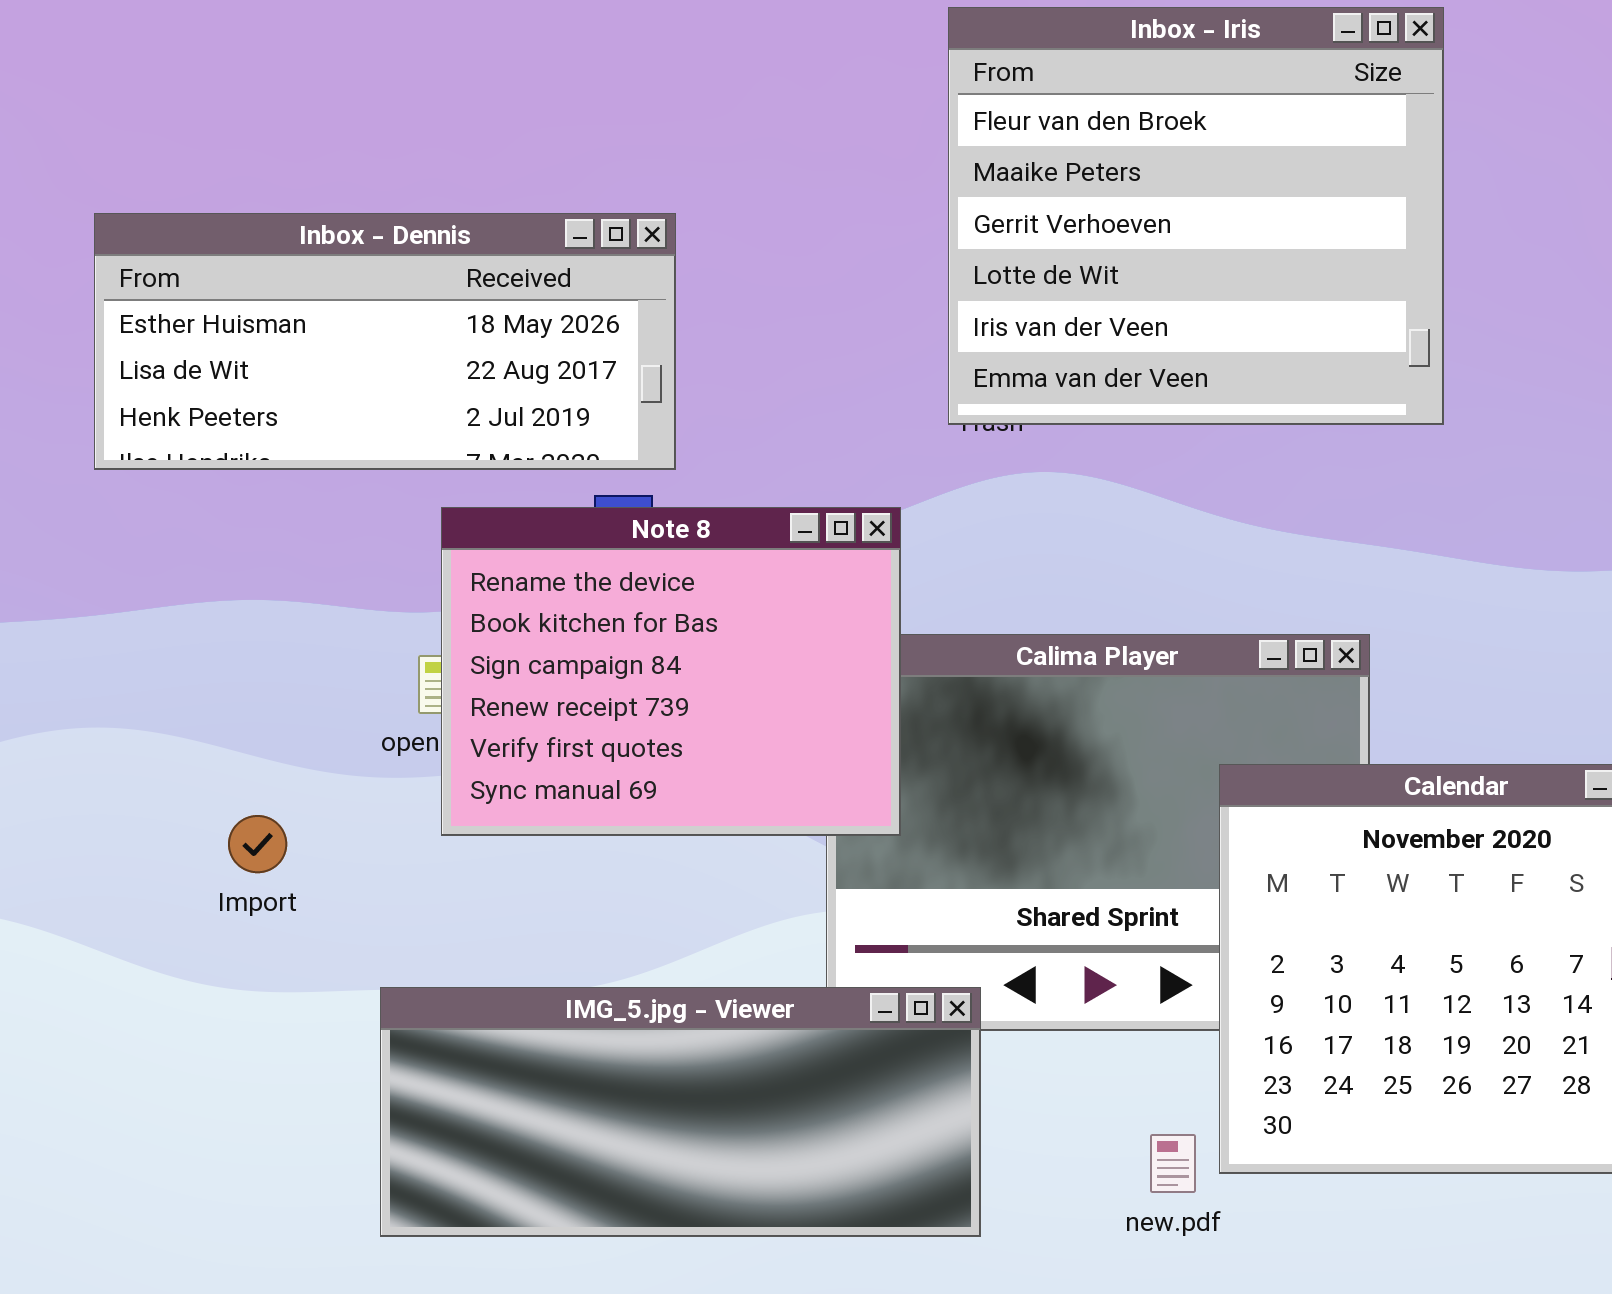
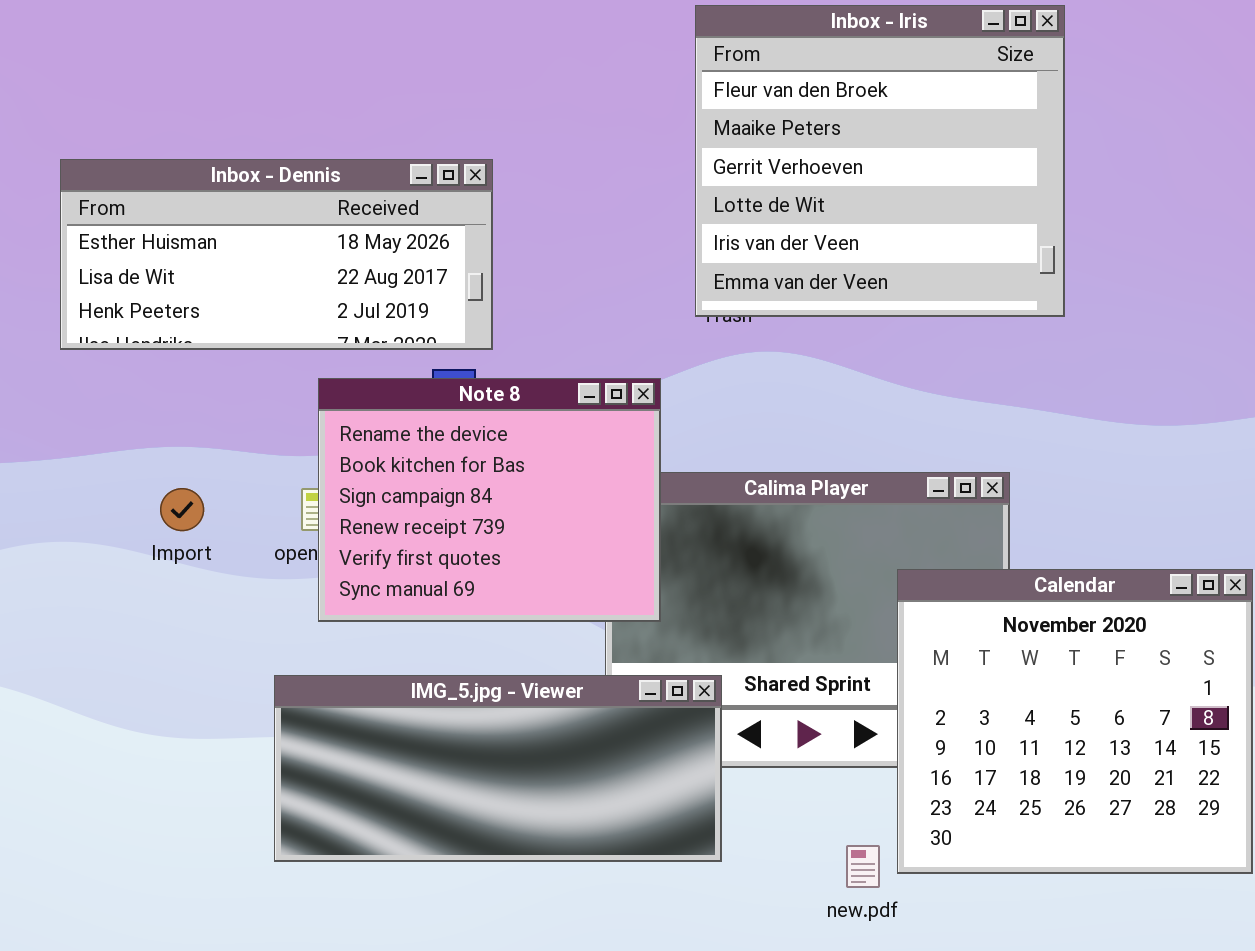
Import: [228,815,287,873] -> [160,488,204,531], moved
IMG_5.jpg - Viewer: [380,987,981,1237] -> [274,675,722,862], moved

